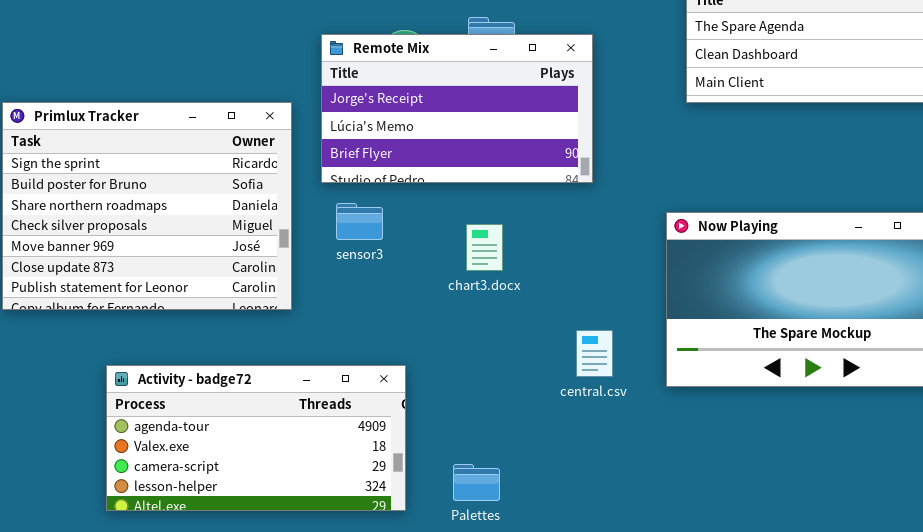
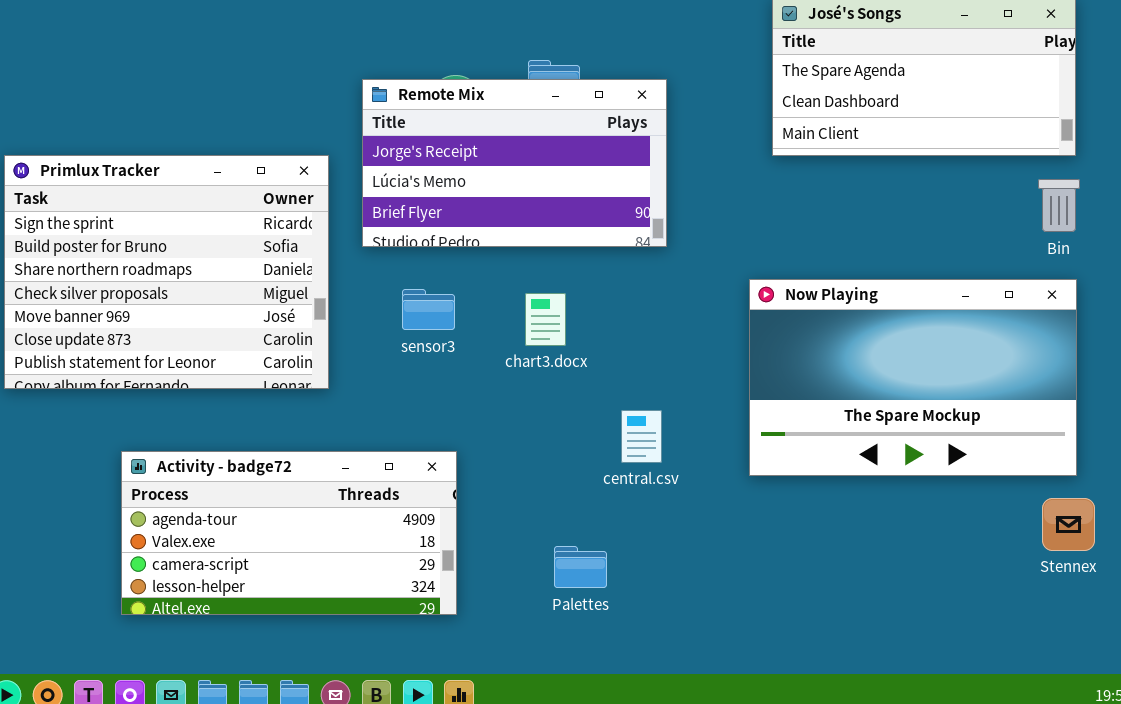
sensor3: [336,203,383,240] -> [402,289,455,330], moved
central.csv: [576,330,613,377] -> [621,410,662,463], moved
Palettes: [453,464,500,501] -> [554,546,607,588], moved

